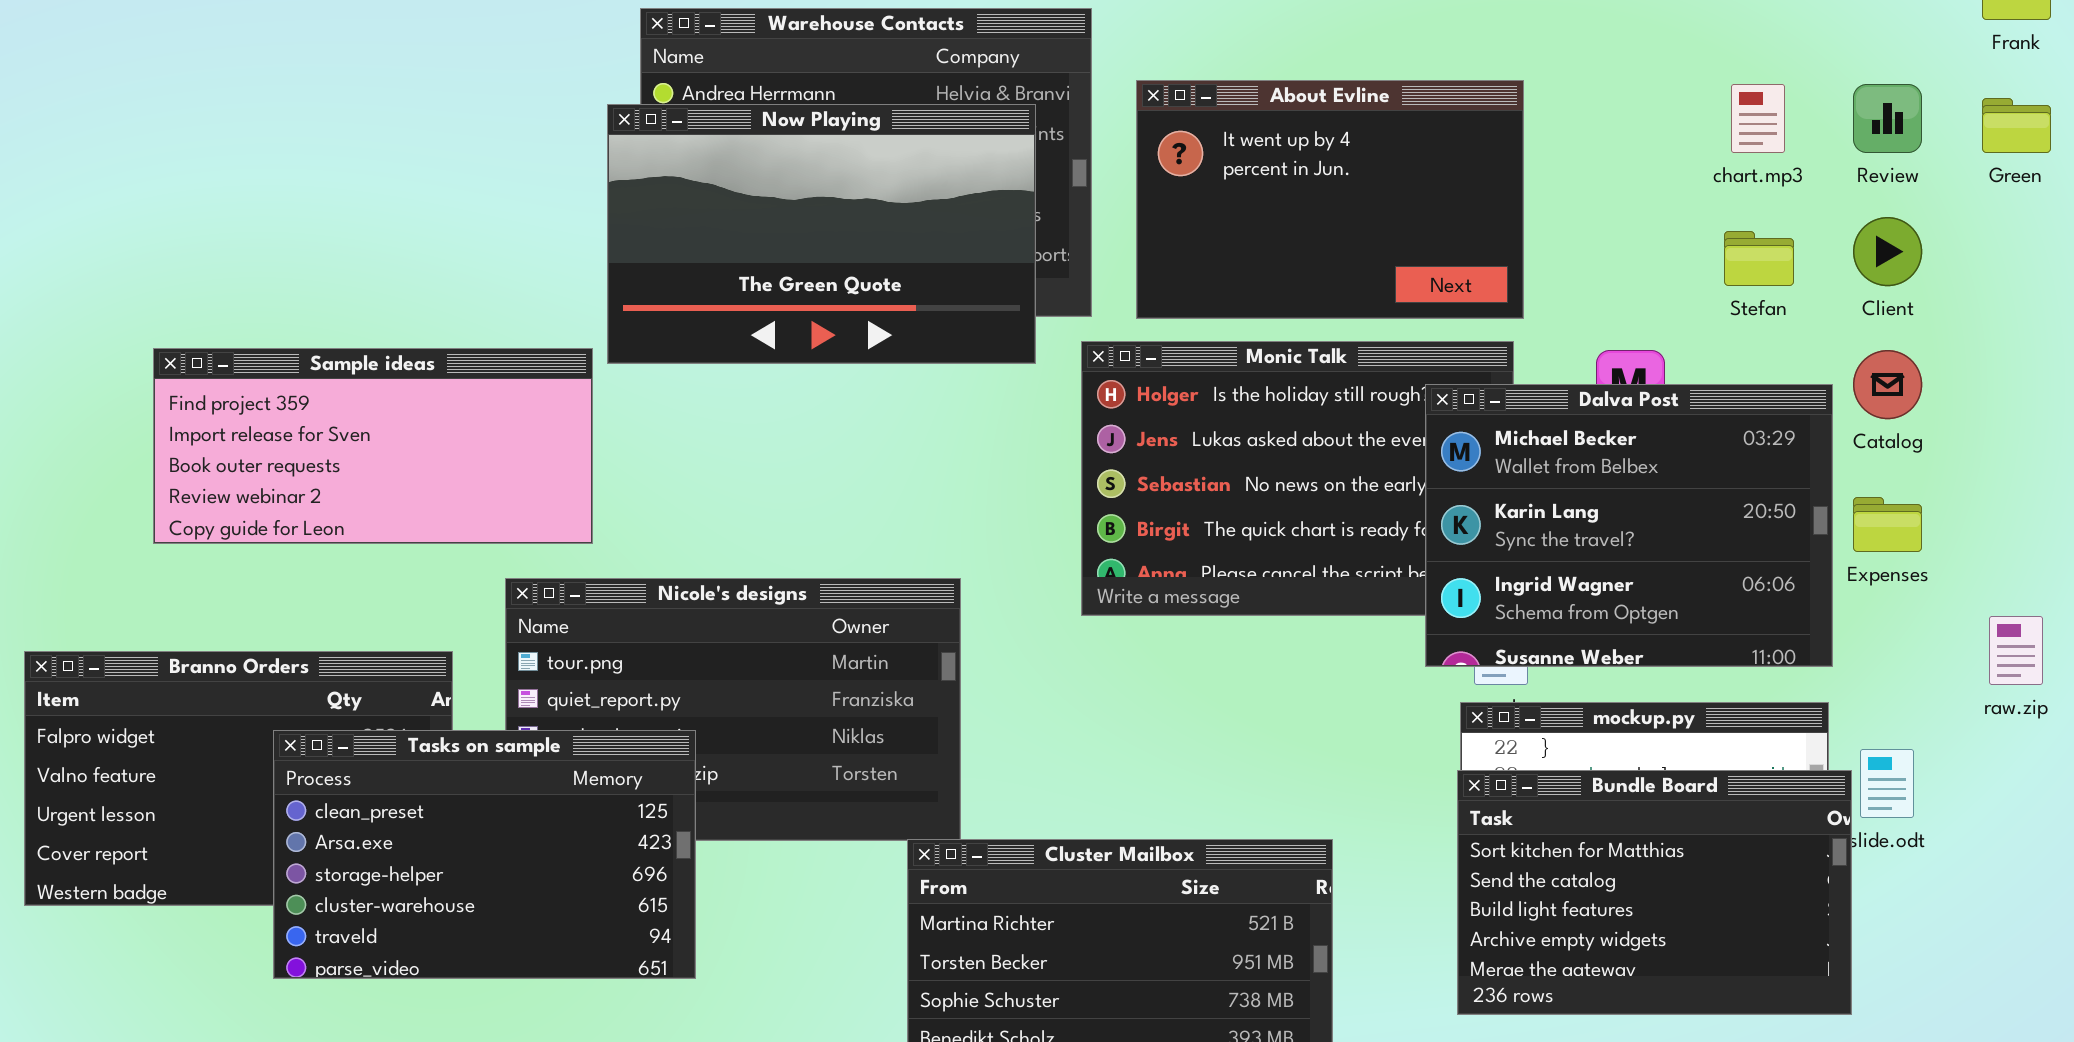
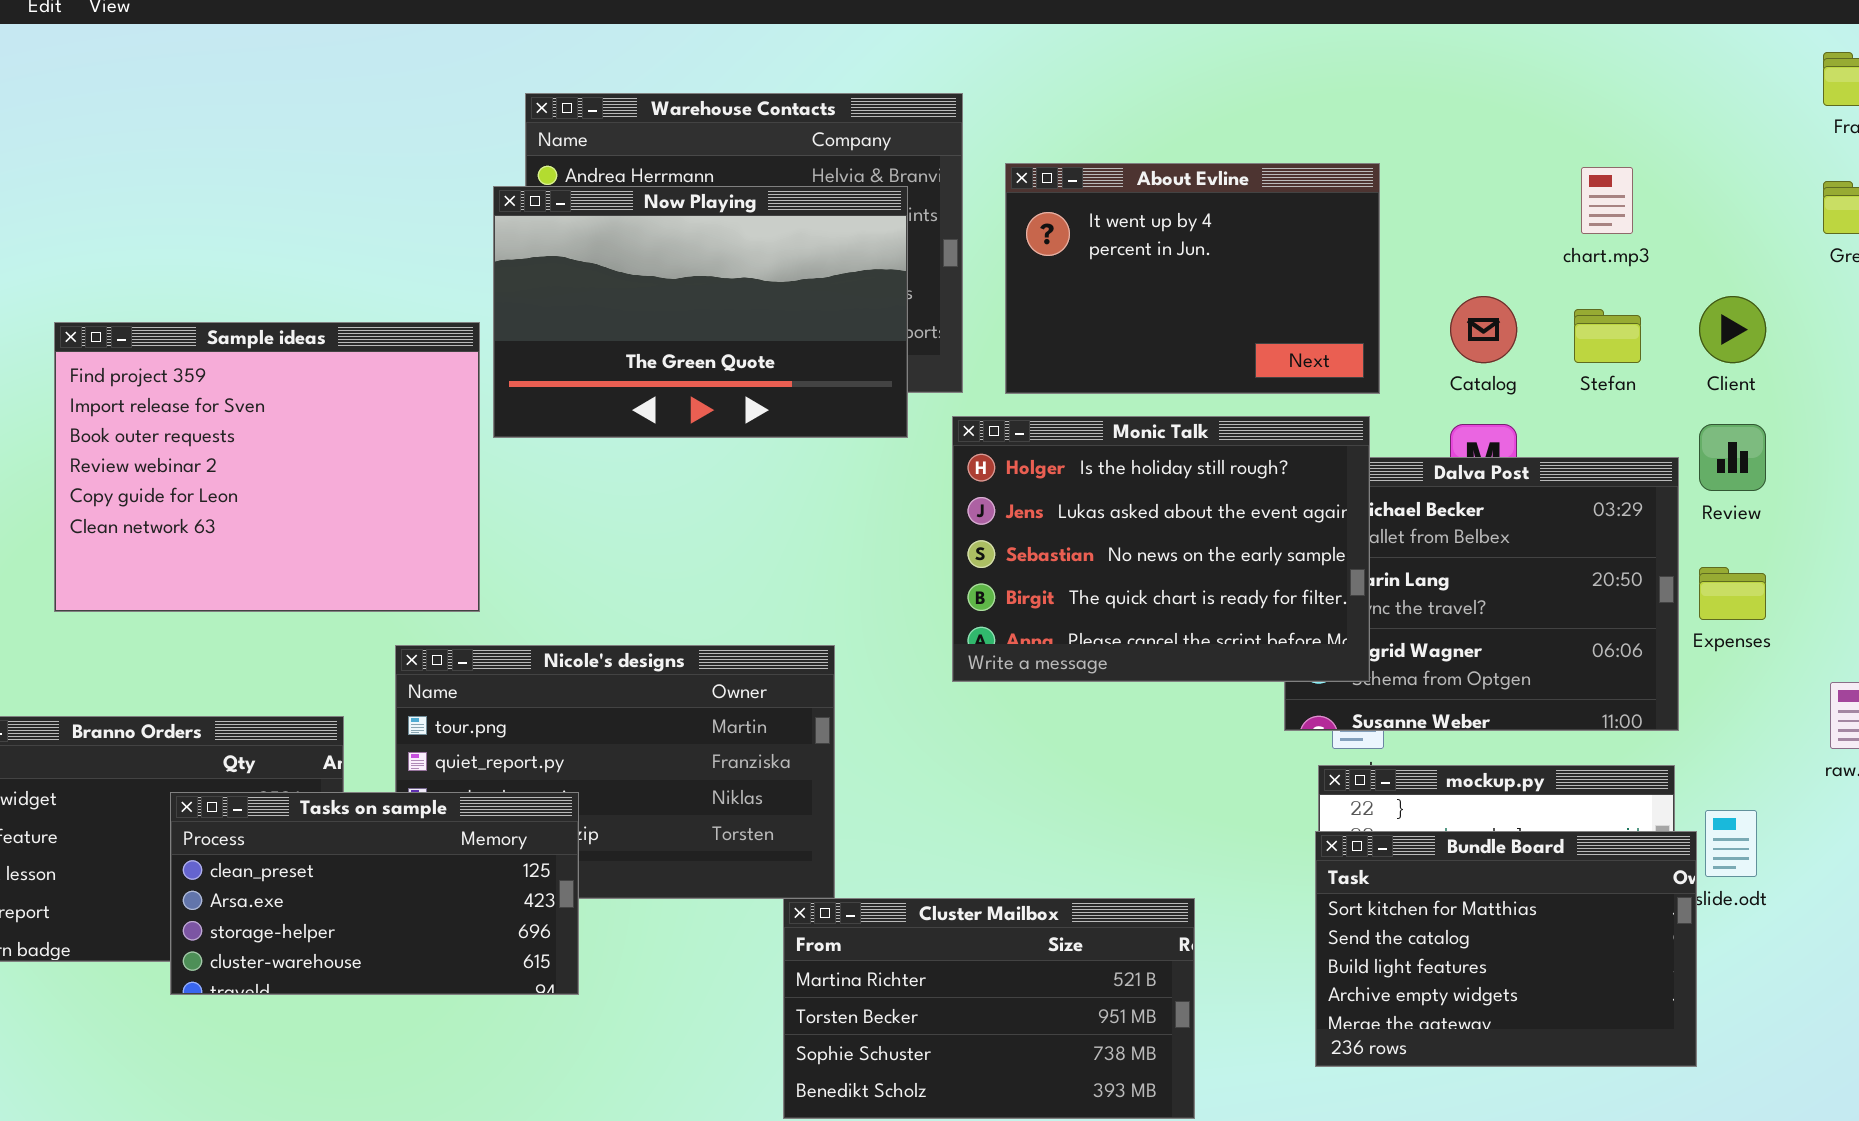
Review: [1853,84,1922,153] -> [1699,424,1766,491], moved
Monic Talk: [1081,341,1514,616] -> [952,416,1370,682], raised
Sample ideas: [153,348,593,544] -> [54,322,480,612], resized
Catalog: [1853,350,1922,419] -> [1450,296,1517,363], moved
Tasks on sample: [273,730,696,979] -> [170,792,579,995], resized

